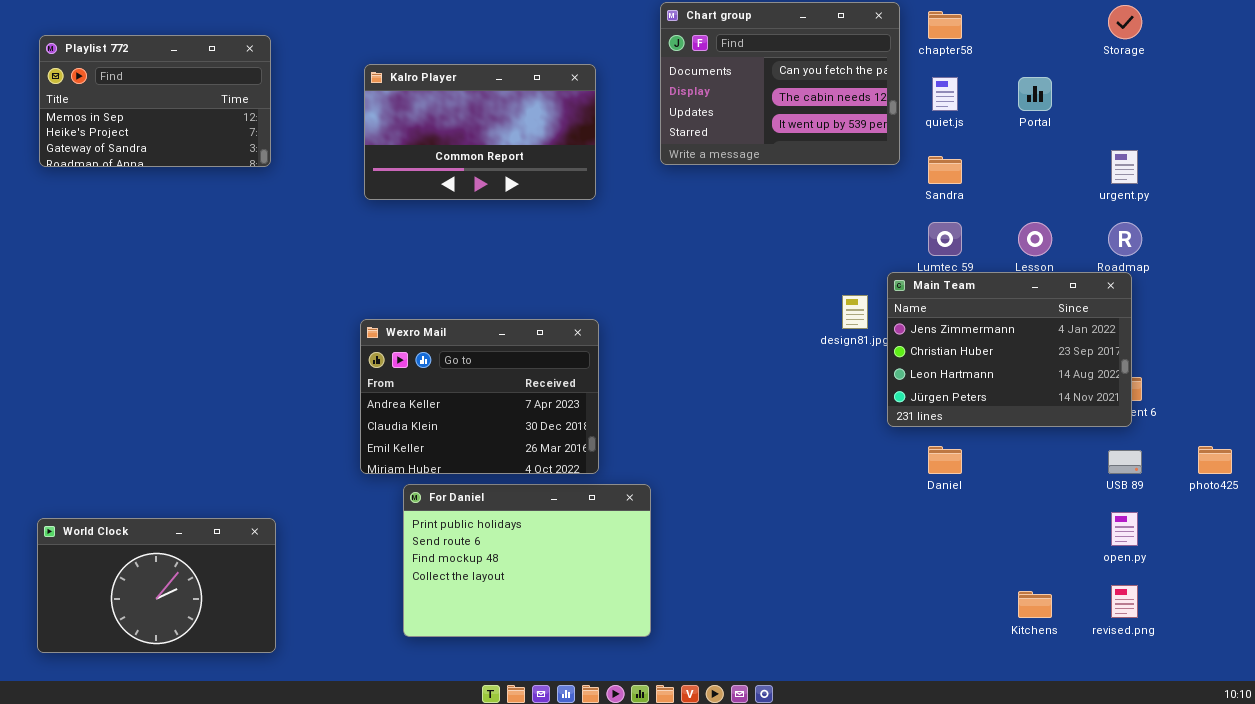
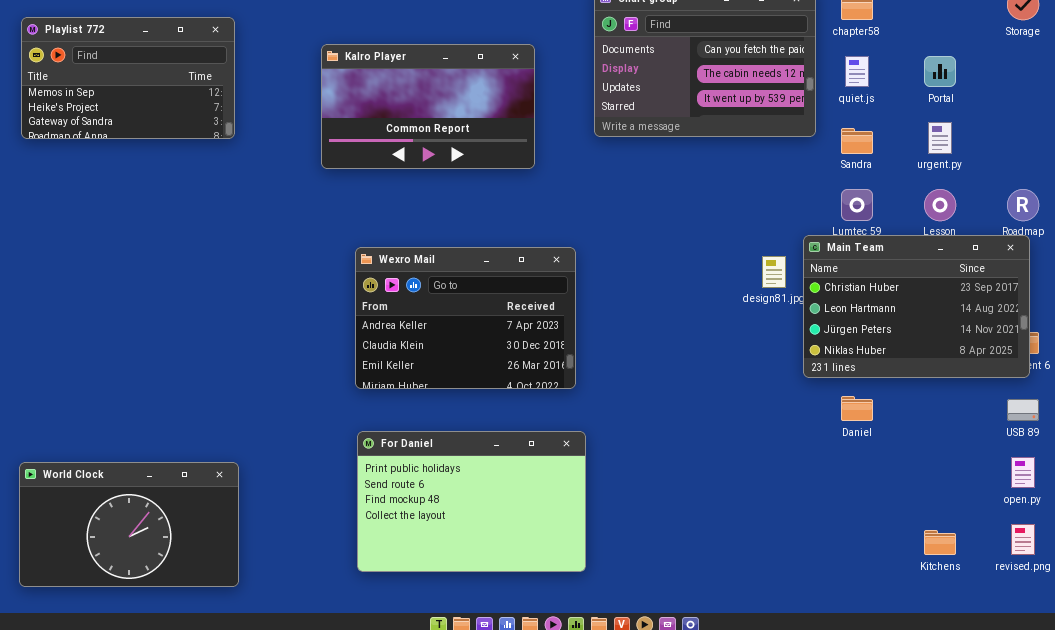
urgent.py: [1111,150,1138,184] -> [928,122,952,154], moved
Main Team: [887,272,1132,427] -> [803,235,1030,378], scrolled down 1 row
Wexro Mail: [360,319,599,474] -> [355,247,576,389], moved

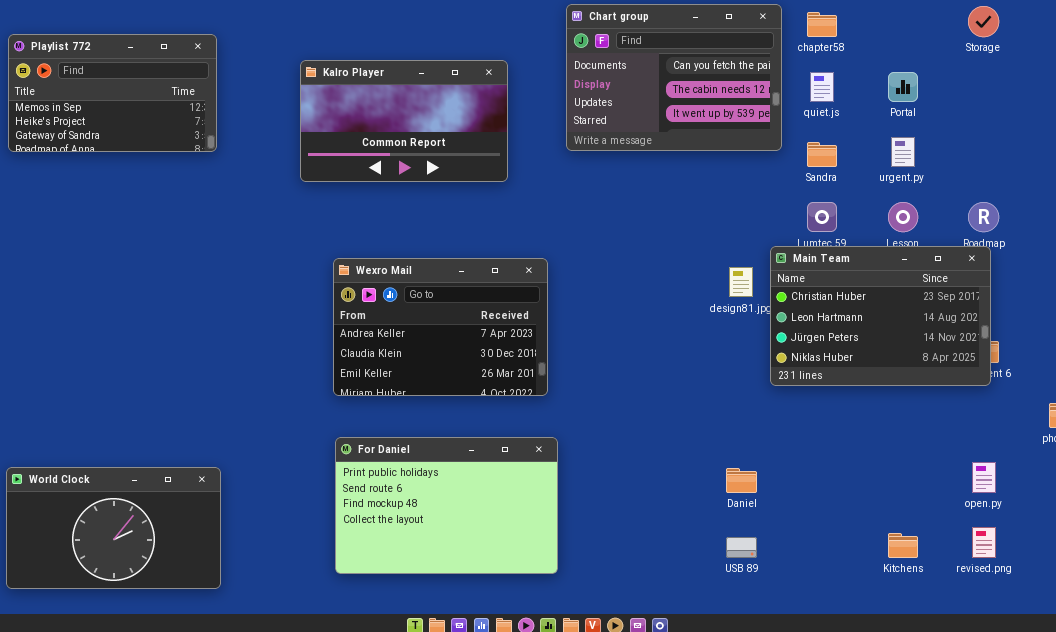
Daniel: [841,396,873,421] -> [726,468,757,493], moved
USB 89: [1007,399,1039,421] -> [726,537,757,558], moved

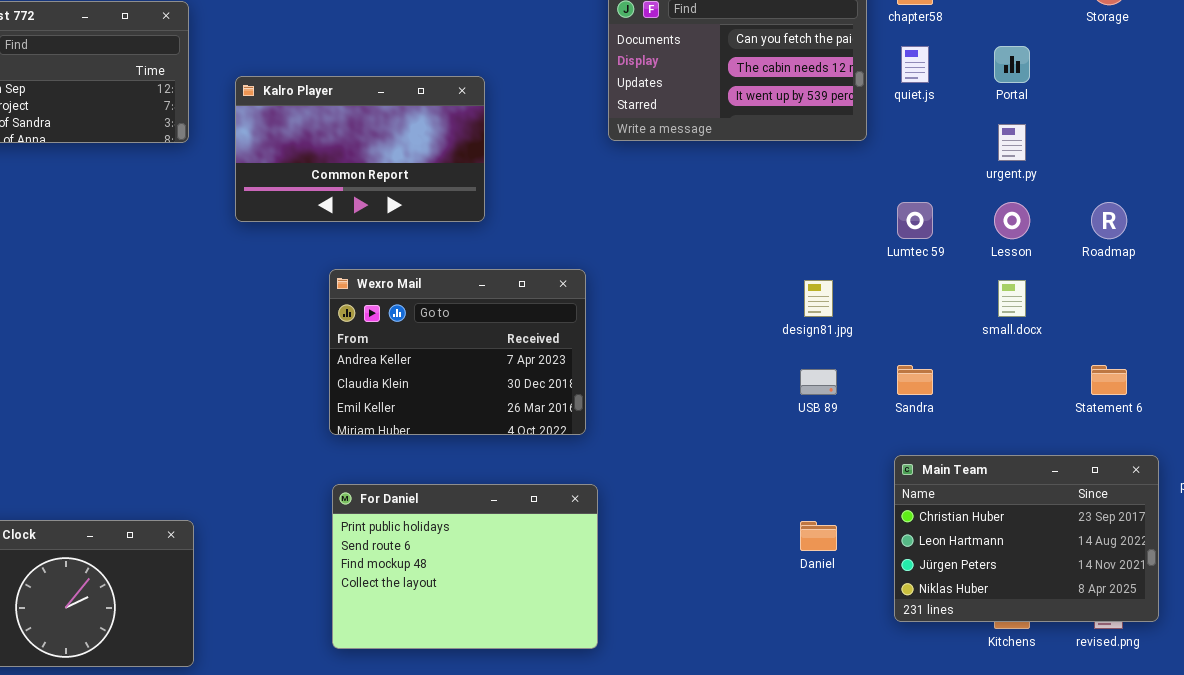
Kalro Player: [300,60,508,182] -> [235,76,485,222], moved
Sandra: [807,142,837,167] -> [897,365,933,395], moved
Main Team: [770,246,991,386] -> [894,455,1159,622], moved
USB 89: [726,537,757,558] -> [800,369,837,395], moved

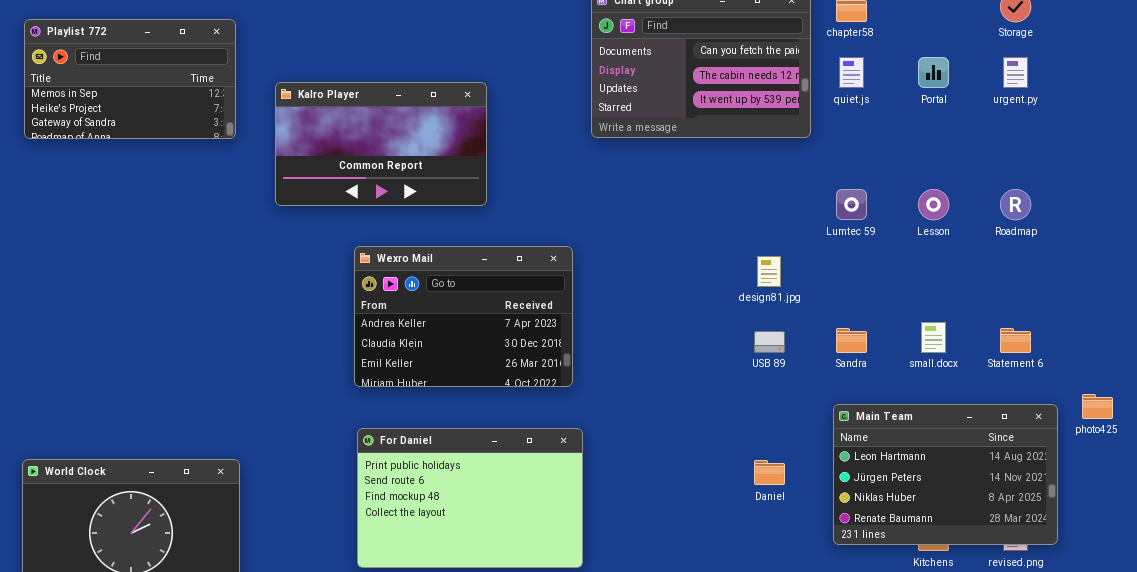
urgent.py: [998,124,1026,161] -> [1003,57,1028,88], moved
small.docx: [998,280,1026,317] -> [921,322,946,353], moved
Main Team: [894,455,1159,622] -> [833,404,1058,545], scrolled down 1 row

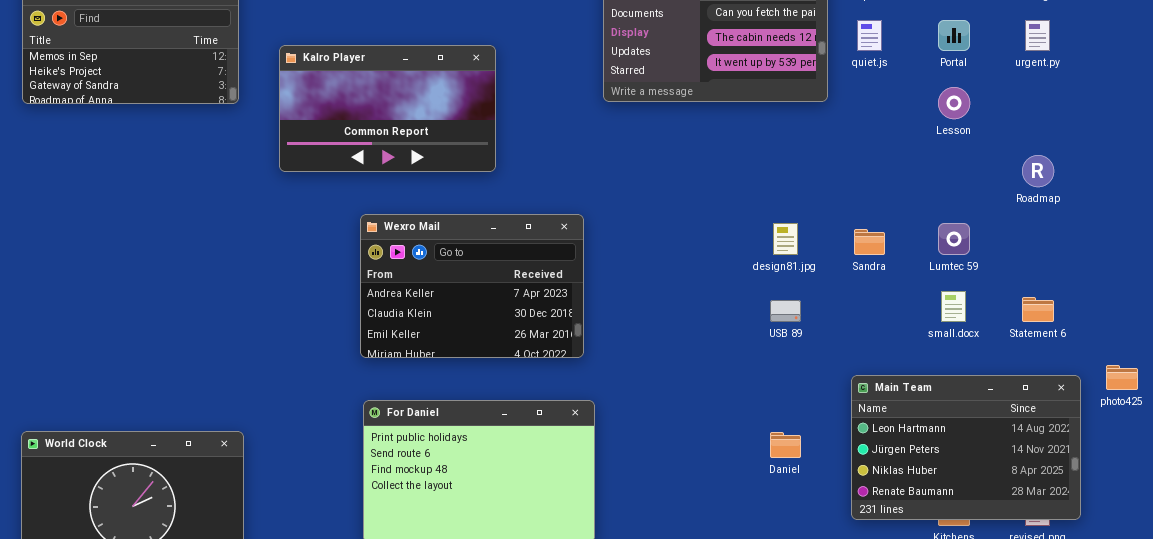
Lumtec 59: [836,189,867,220] -> [938,223,970,255], moved
Lesson: [918,189,949,220] -> [938,87,970,119], moved
Sandra: [836,328,867,353] -> [854,229,885,255], moved

